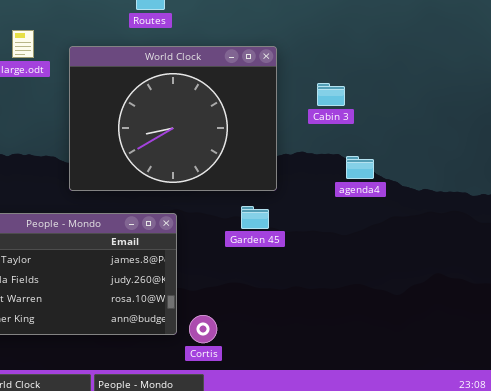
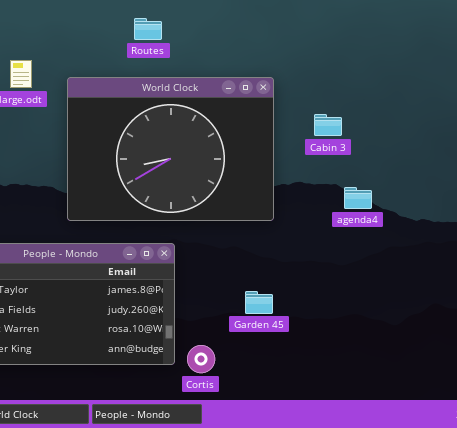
Garden 45: [241,206,269,229] -> [245,291,273,314], moved

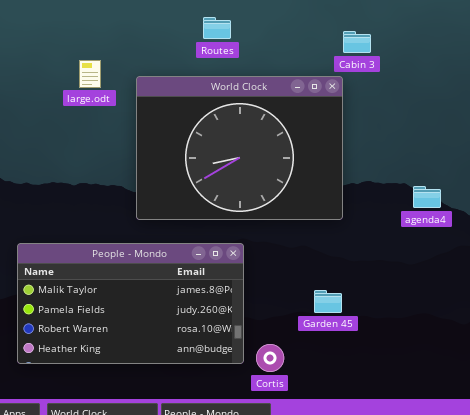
Cabin 3: [314,114,342,136] -> [343,31,371,53], moved

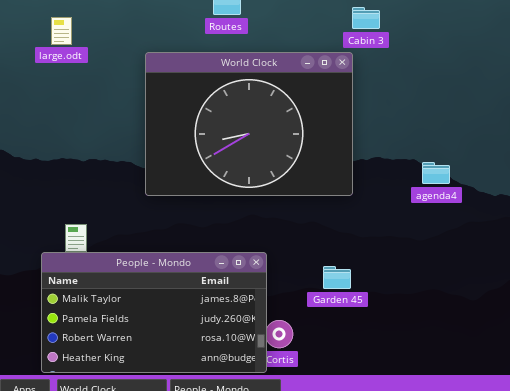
large.odt: [79,60,101,88] -> [51,17,72,45], moved
People - Mondo: [17,243,244,364] -> [41,252,267,373], moved

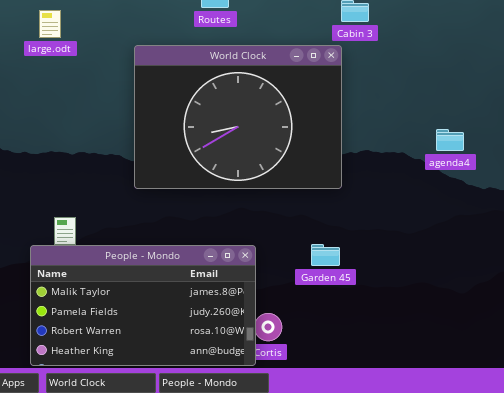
agenda4: [422,162,450,184] -> [436,129,464,151], moved
Garden 45: [323,266,351,289] -> [311,244,340,266], moved

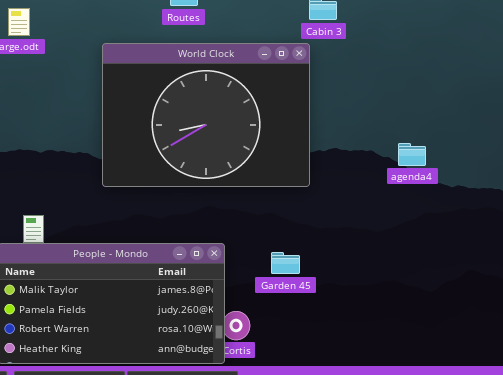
agenda4: [436,129,464,151] -> [398,143,426,166], moved
Garden 45: [311,244,340,266] -> [271,252,300,274], moved

